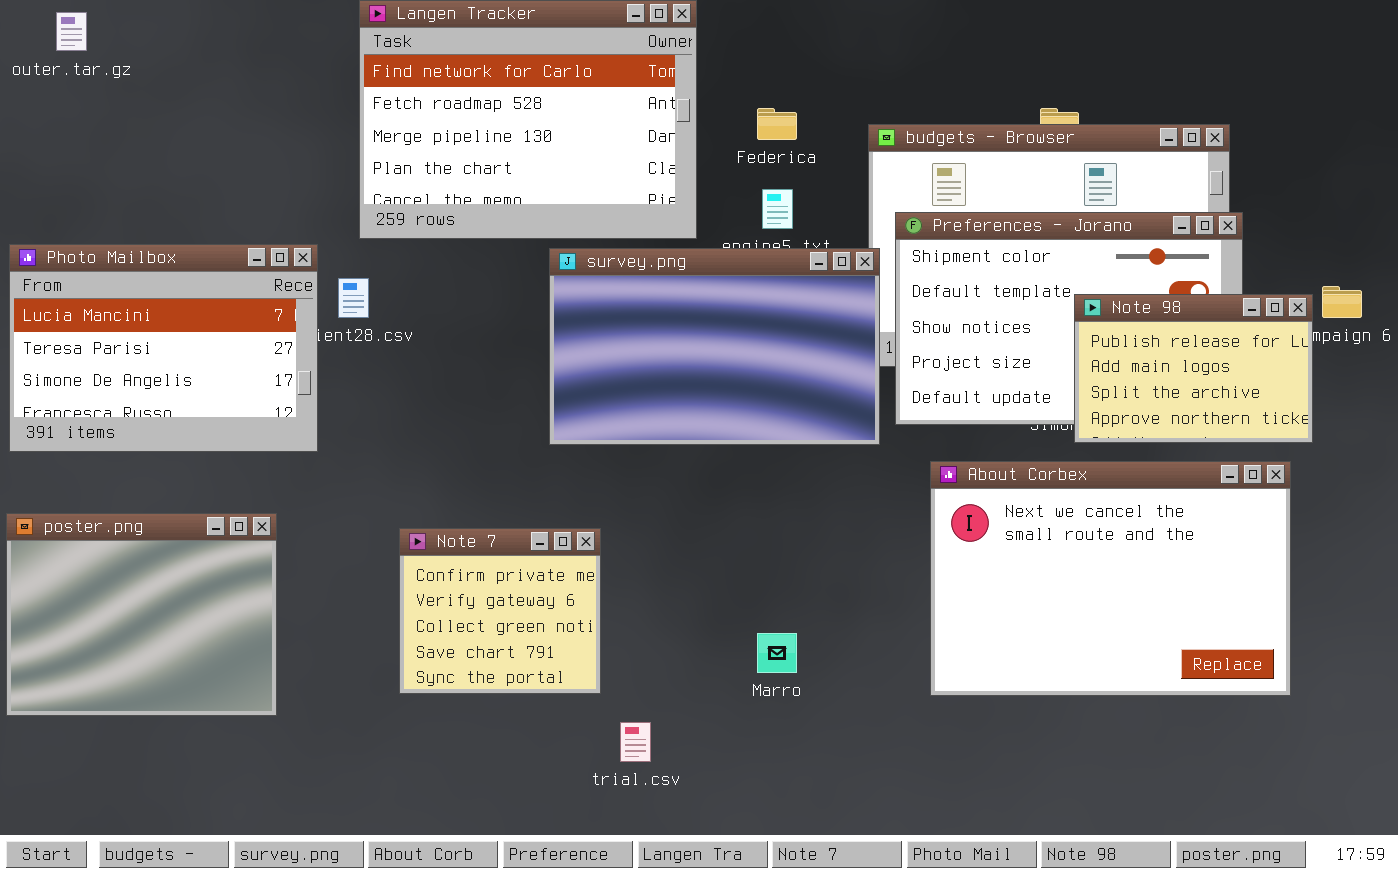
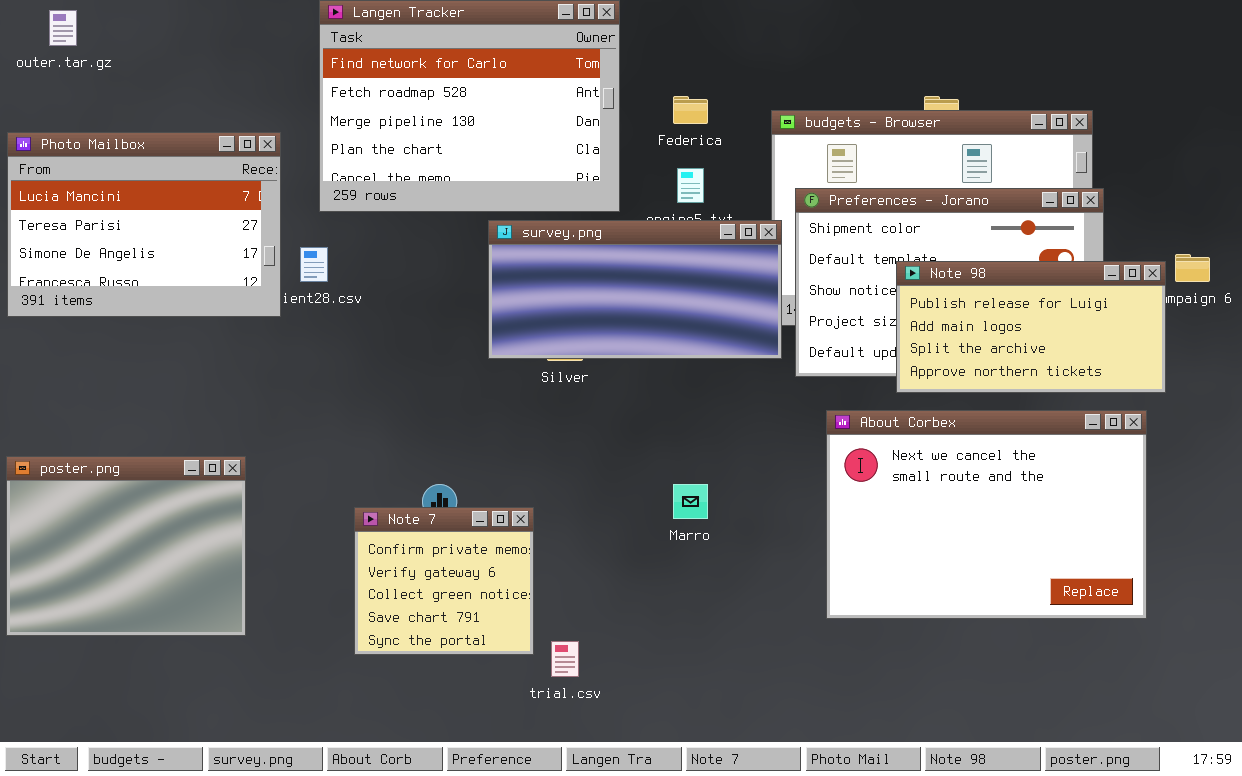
Photo Mailbox: [9,244,318,452] -> [7,132,281,317], moved
survey.png: [549,248,880,445] -> [488,220,782,359], resized
Note 98: [1074,294,1313,443] -> [896,261,1166,393], resized
Note 7: [399,528,601,694] -> [354,507,534,655], moved
Marro: [757,633,797,673] -> [673,484,708,519], moved

